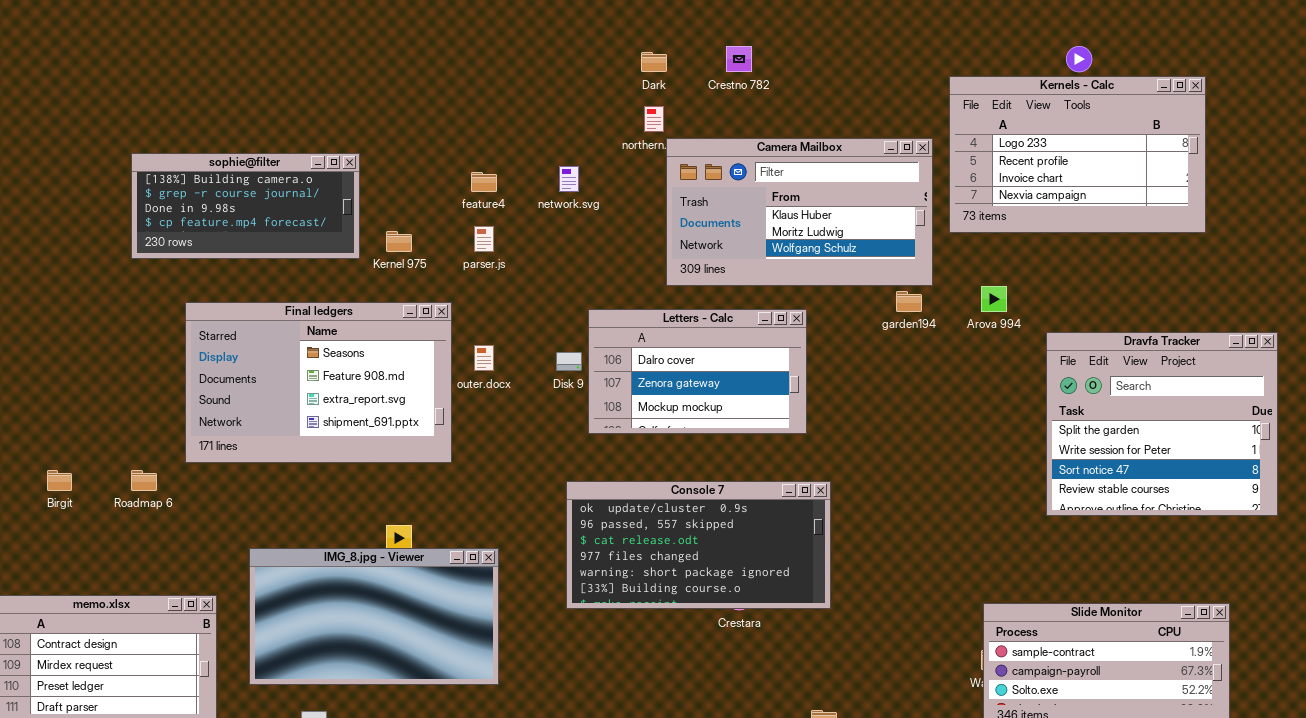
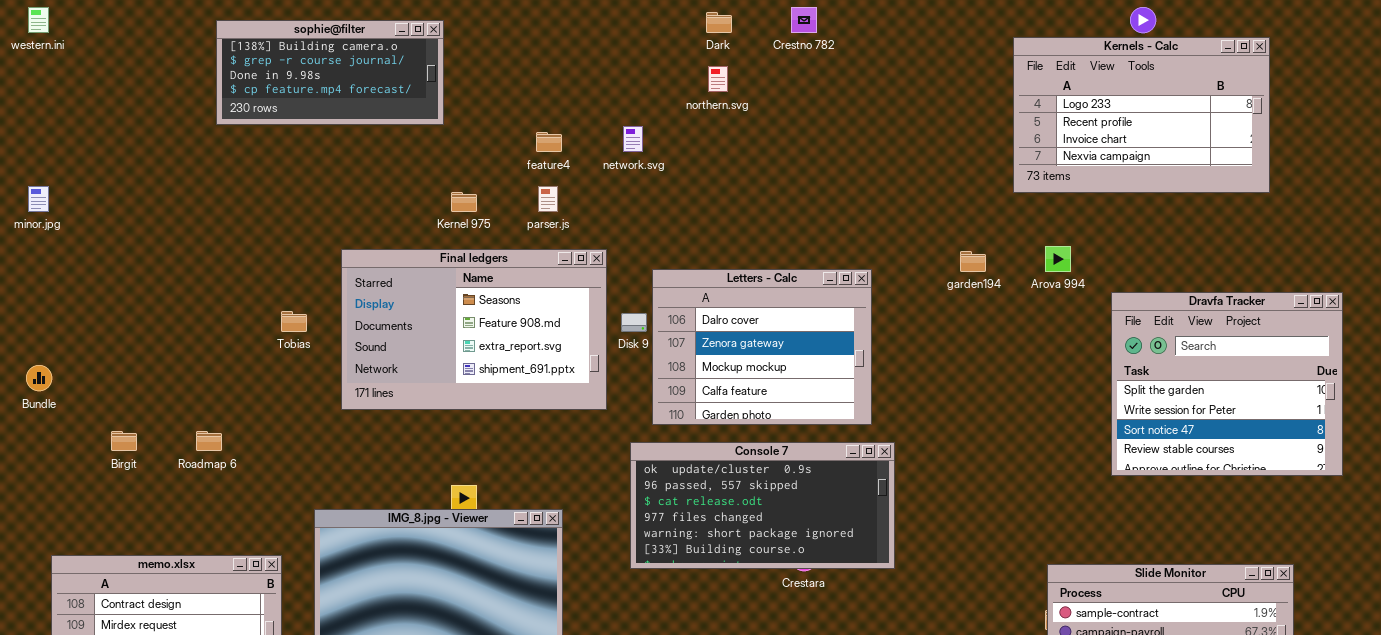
Camera Mailbox: [666,138,933,286] -> none, closed
sophie@filter: [131,153,360,259] -> [216,20,444,125], moved
Final ledgers: [185,302,452,463] -> [341,249,607,410], moved
Letters - Calc: [588,309,807,434] -> [652,269,872,425], resized

